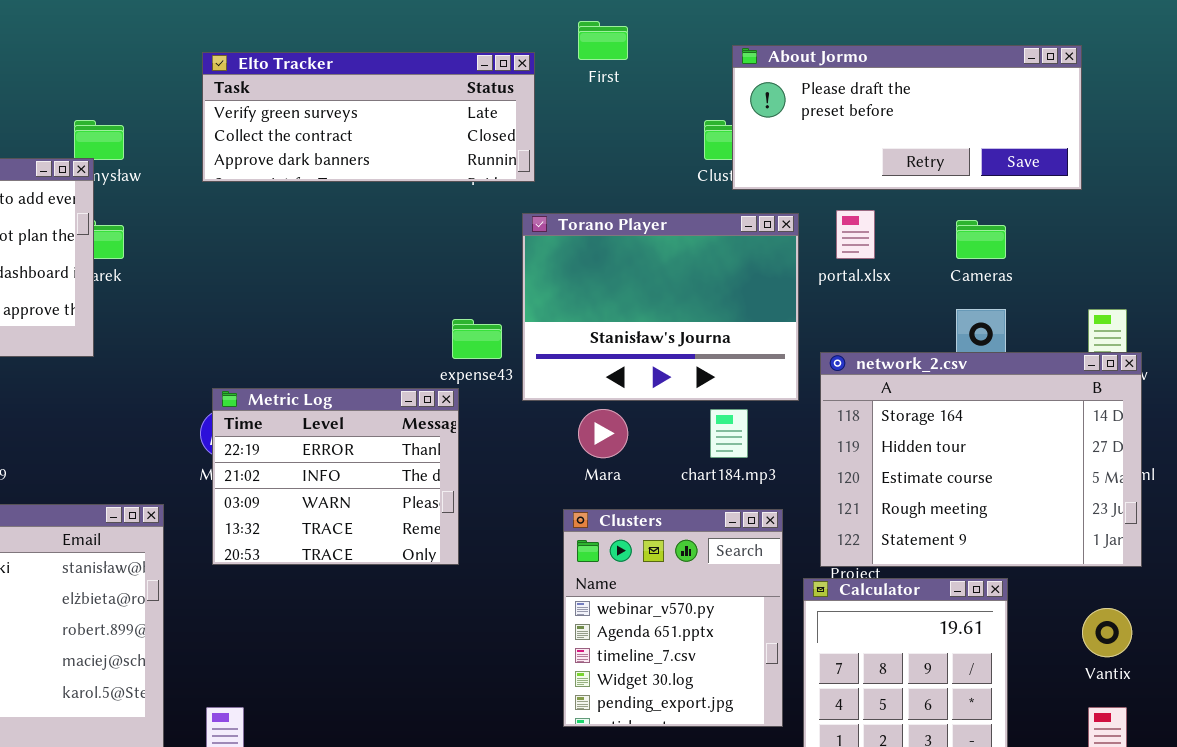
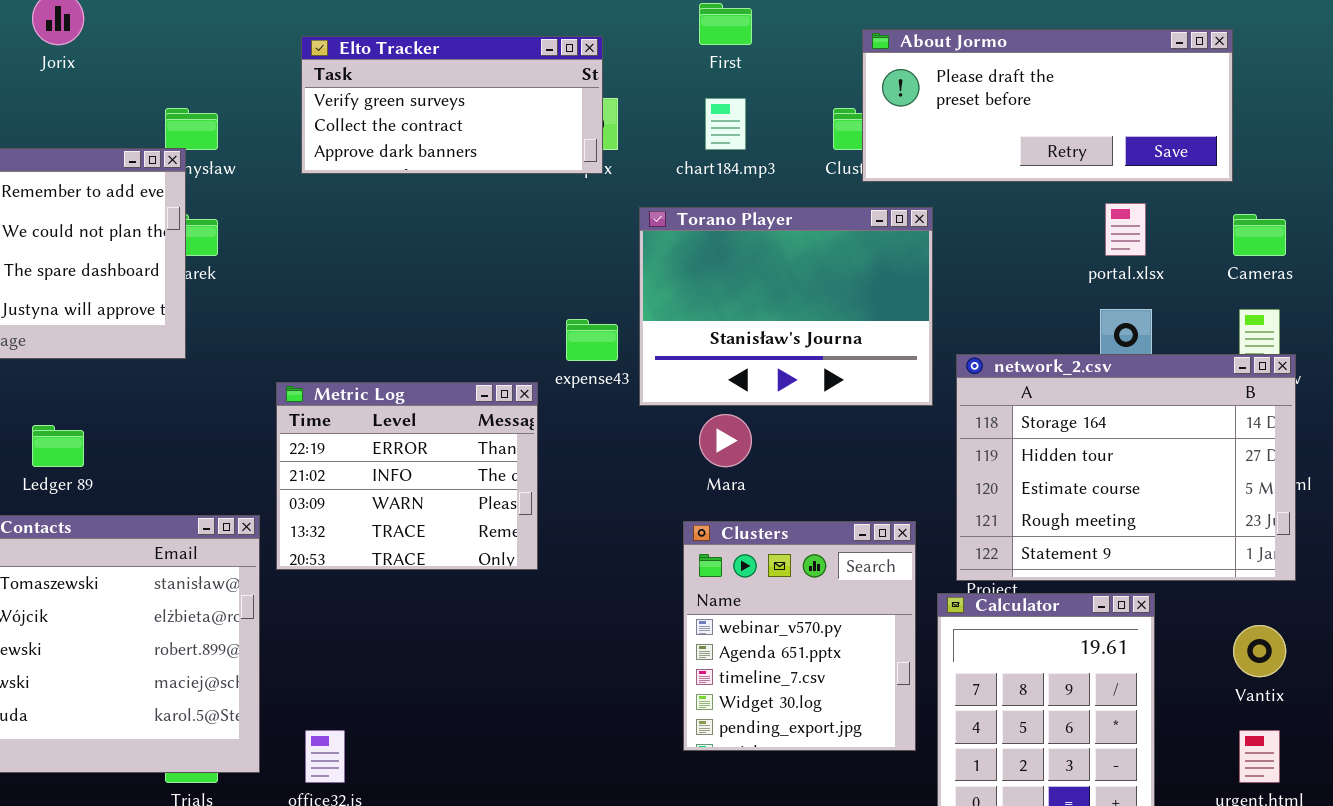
Elto Tracker: [202,52,535,182] -> [301,36,603,174], resized
portal.xlsx: [836,210,875,259] -> [1105,203,1146,256], moved
Cameras: [956,220,1006,259] -> [1233,214,1286,256], moved
Metric Log: [212,388,459,565] -> [276,382,538,570], moved
chart184.mp3: [710,409,748,458] -> [705,98,746,150], moved

